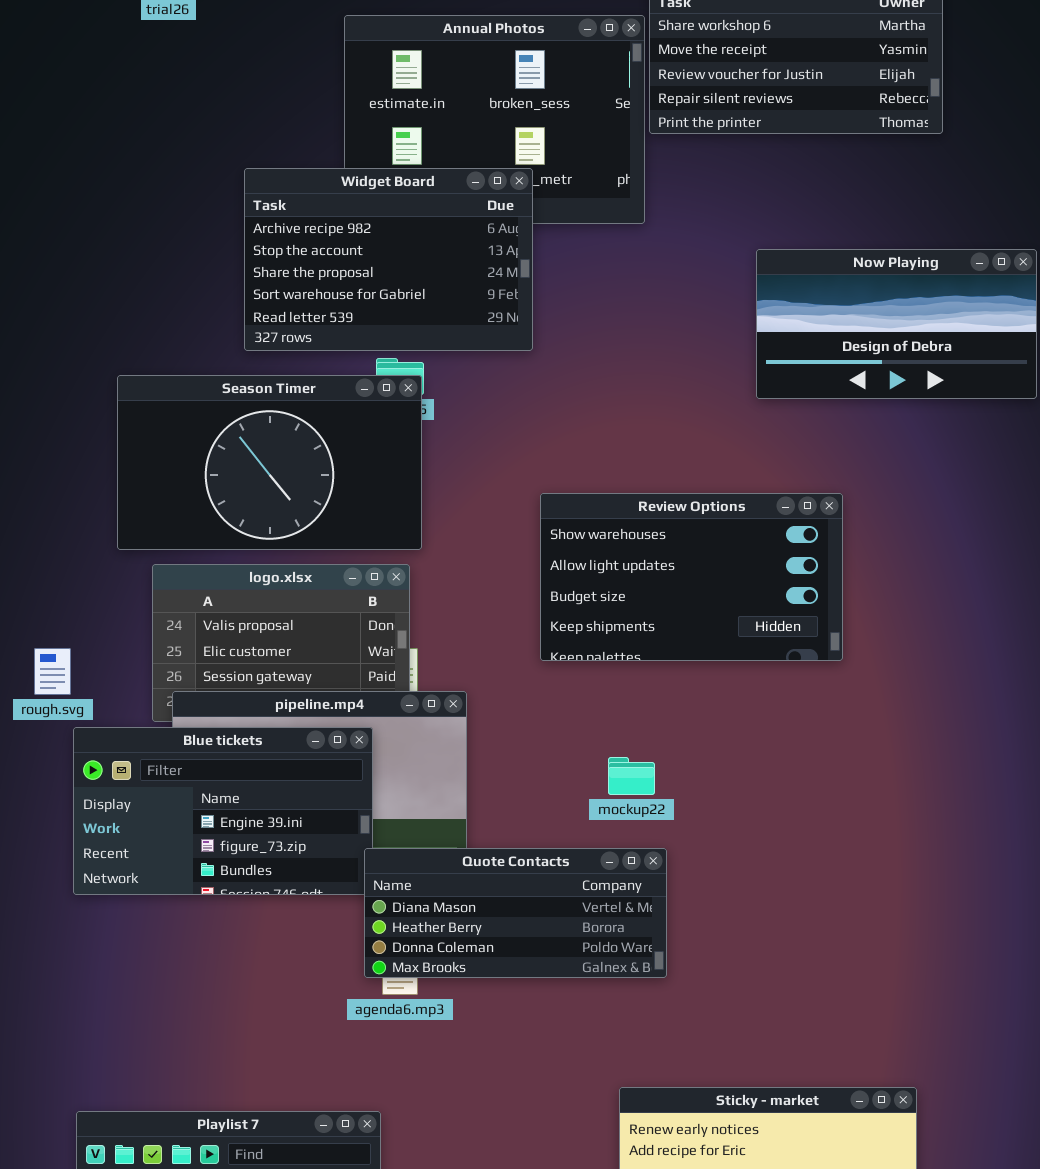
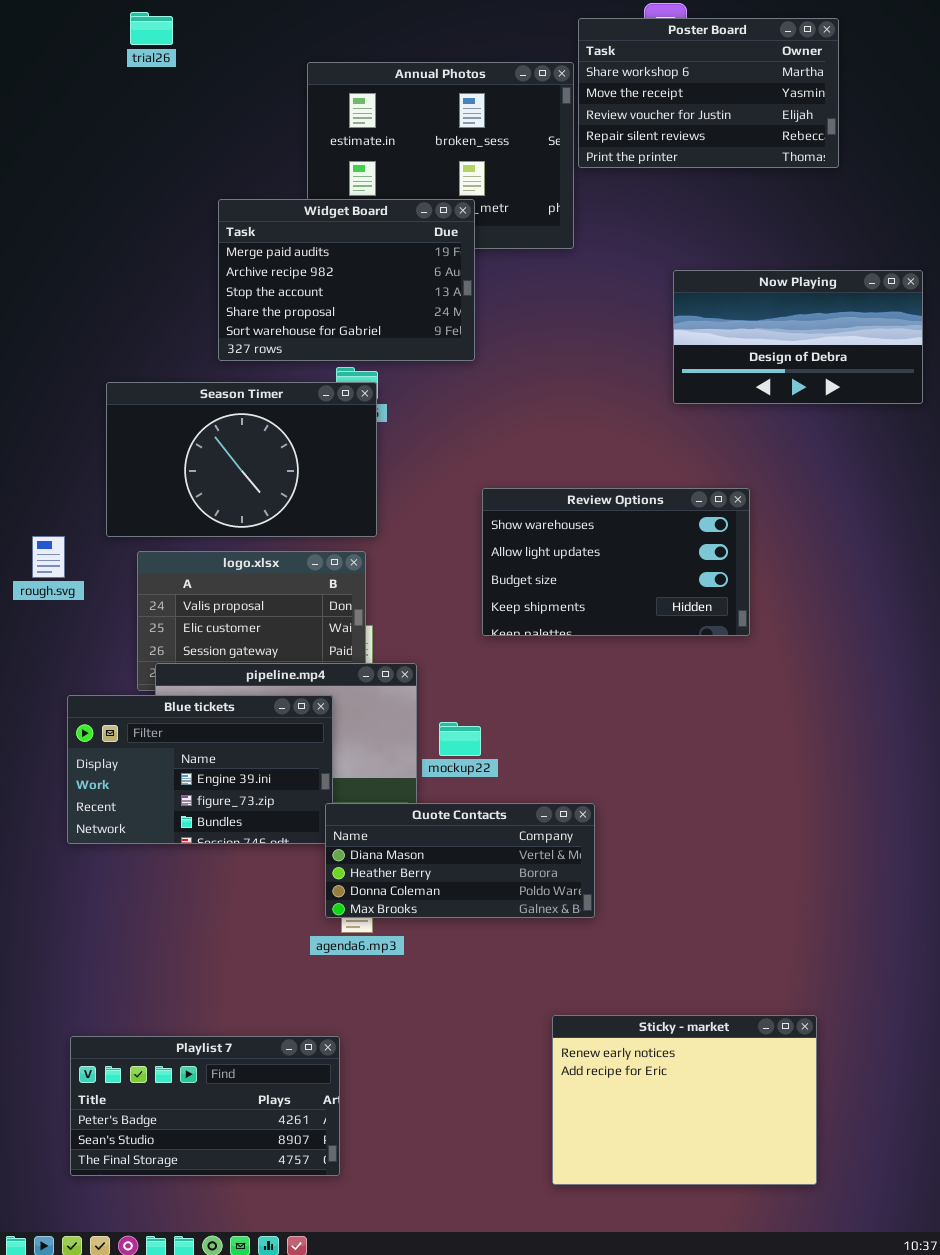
Widget Board: [244,168,533,351] -> [218,199,475,361], scrolled up 1 row
rough.svg: [34,648,71,695] -> [32,536,65,578], moved
mockup22: [608,757,655,795] -> [439,722,481,756], moved

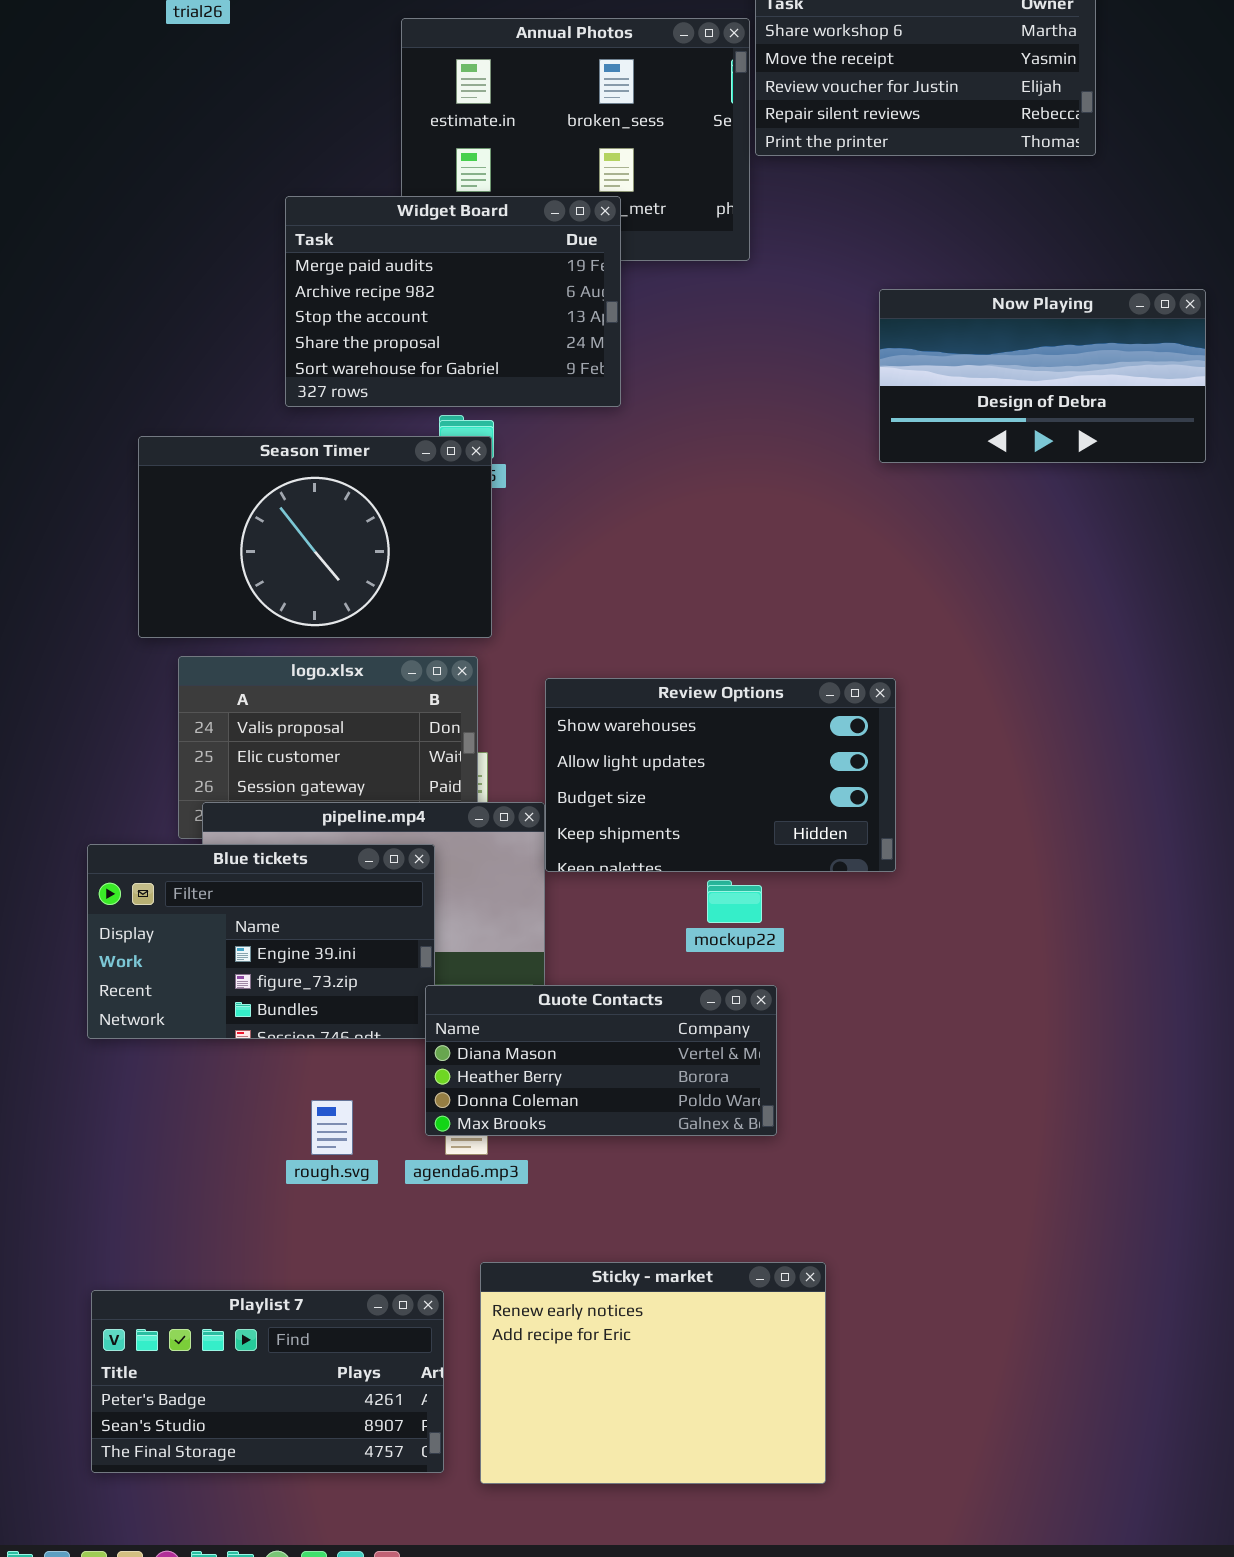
Review Options: [482,488,750,636] -> [545,678,896,872], moved
rough.svg: [32,536,65,578] -> [311,1100,353,1155], moved
mockup22: [439,722,481,756] -> [707,880,762,923], moved
Sticky - market: [552,1015,817,1185] -> [480,1262,826,1484], moved

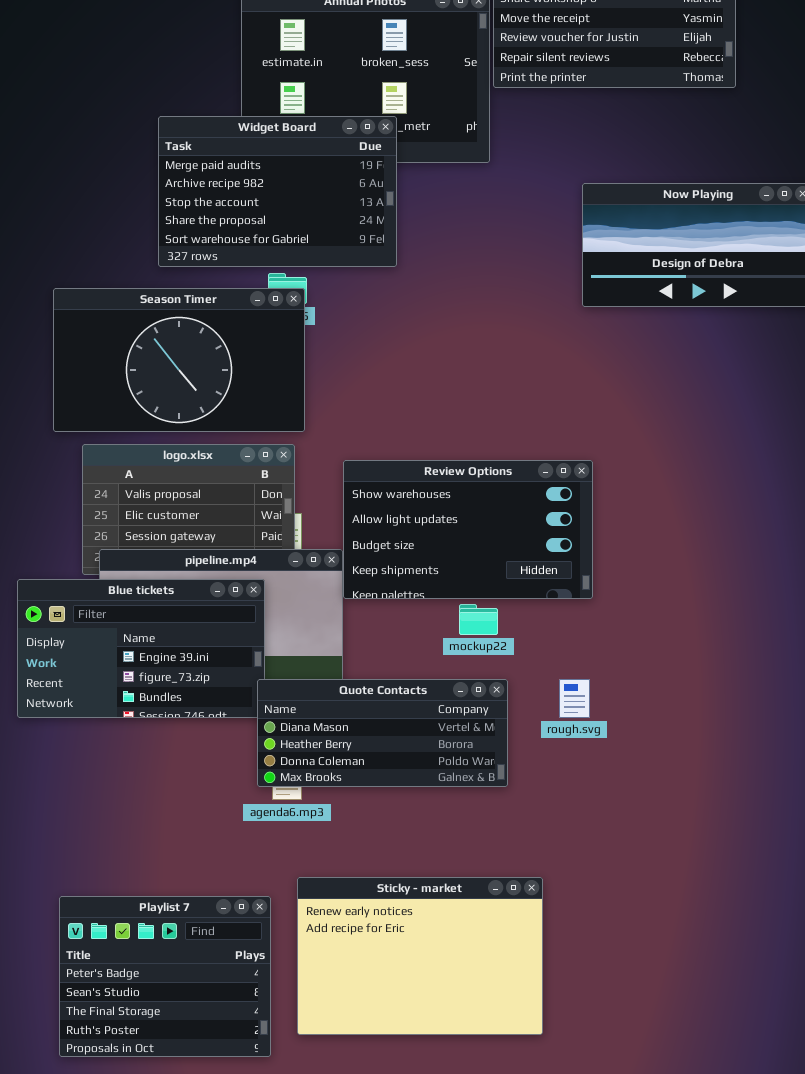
rough.svg: [311,1100,353,1155] -> [559,679,590,718], moved
Playlist 7: [91,1290,444,1473] -> [59,896,271,1057], resized

